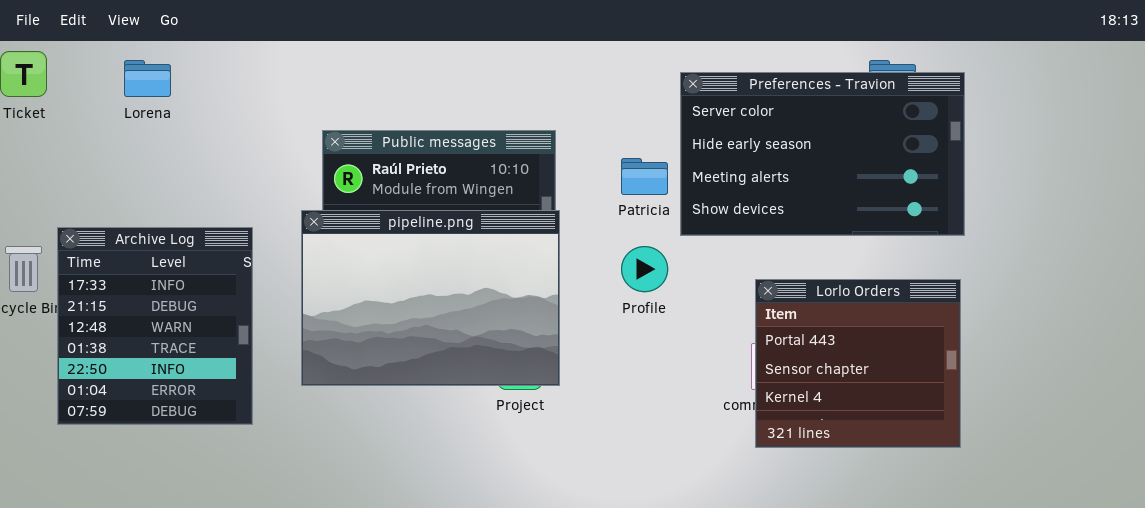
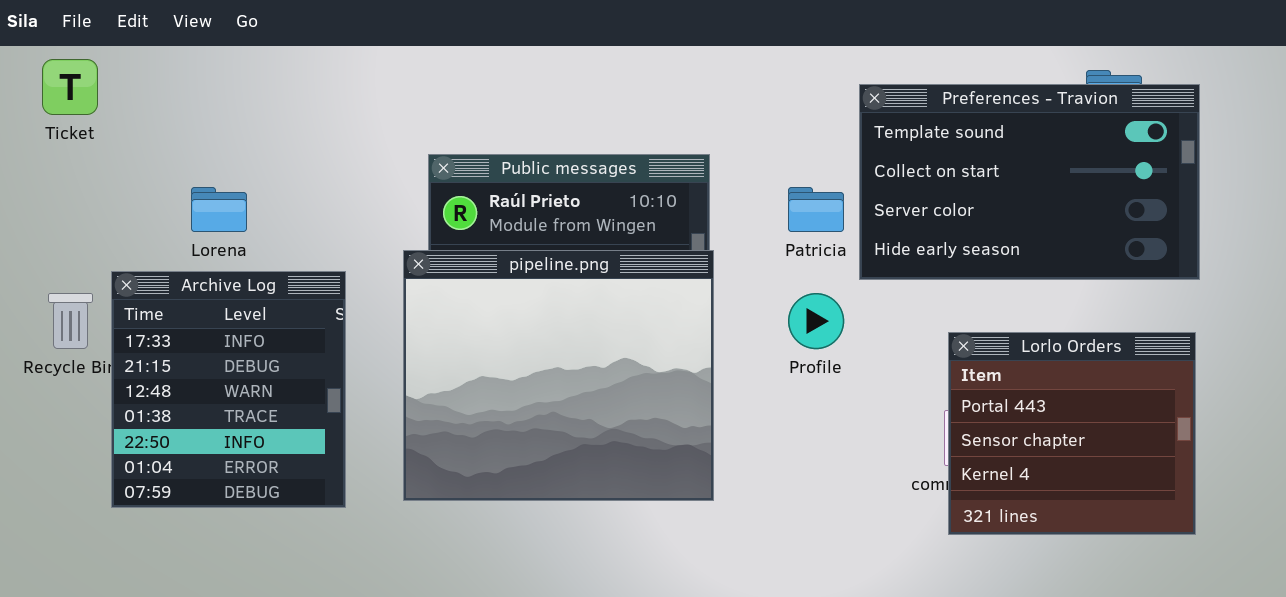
Lorena: [124,60,171,97] -> [191,187,247,232], moved
Preferences - Travion: [680,72,965,236] -> [859,84,1200,280], scrolled up 2 rows
pipeline.png: [301,210,560,386] -> [403,250,714,501], resized

